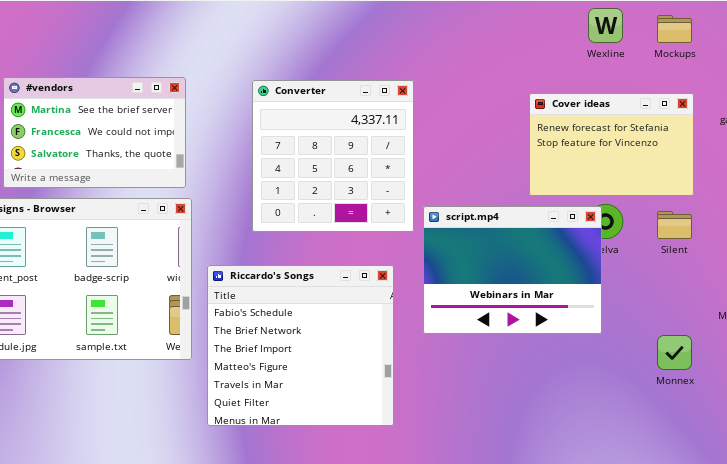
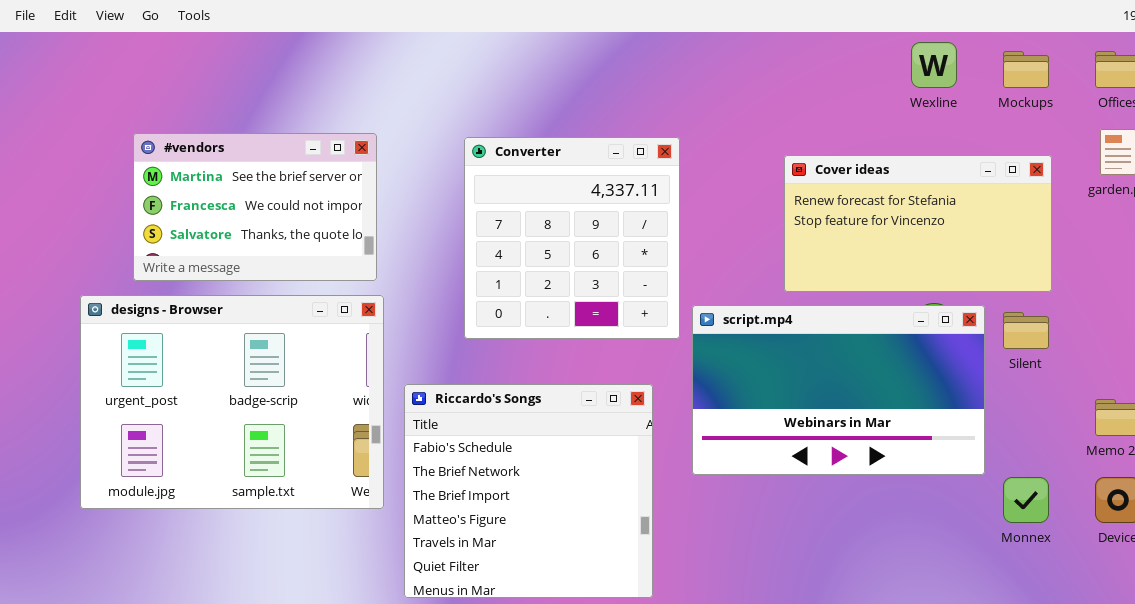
Cover ideas: [529,93,694,196] -> [784,155,1052,292], resized
script.mp4: [423,206,602,334] -> [692,305,985,475], resized

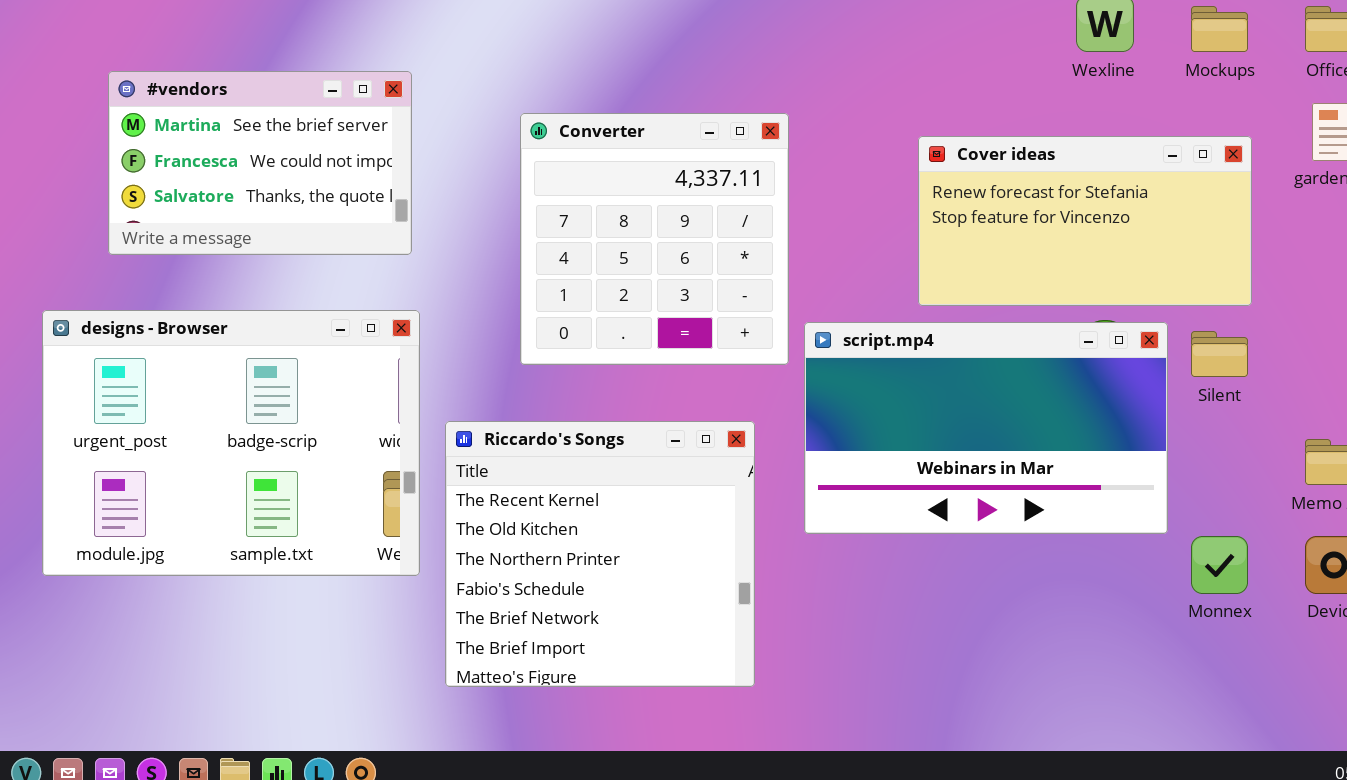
#vendors: [133,133,377,281] -> [108,71,412,255], moved
Riccardo's Songs: [404,384,653,598] -> [445,421,755,687], scrolled up 3 rows

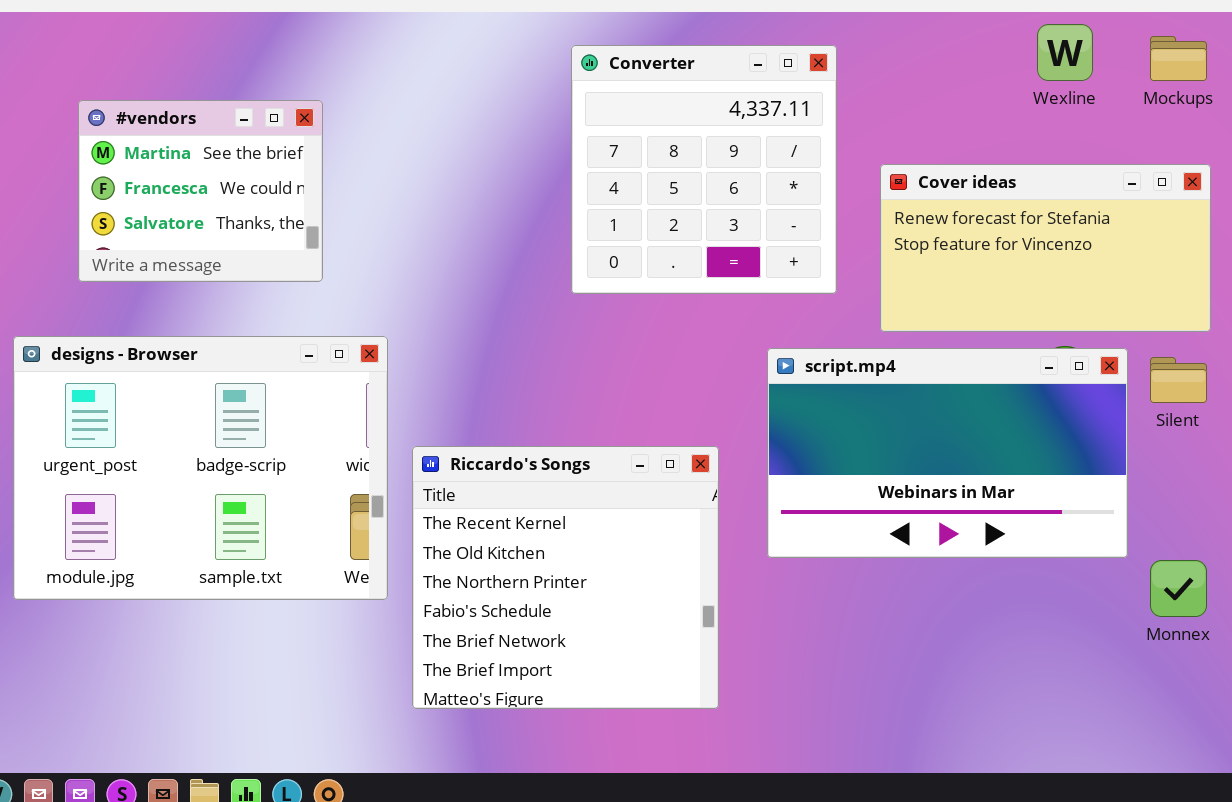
#vendors: [108,71,412,255] -> [78,100,323,282], resized
Converter: [520,113,789,365] -> [571,45,837,294], moved

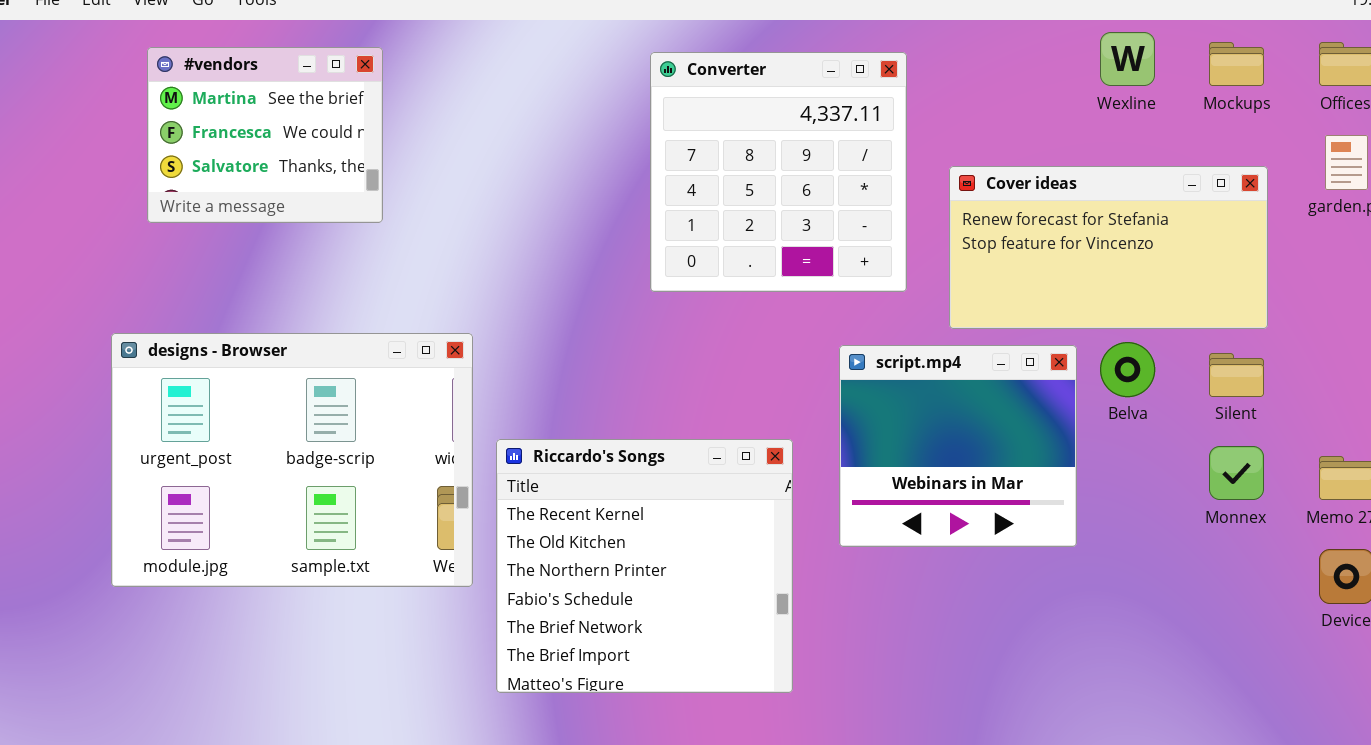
#vendors: [78,100,323,282] -> [147,47,383,223], moved
script.mp4: [767,348,1128,558] -> [839,345,1077,547], resized
Monnex: [1150,560,1207,617] -> [1209,446,1264,500], moved

